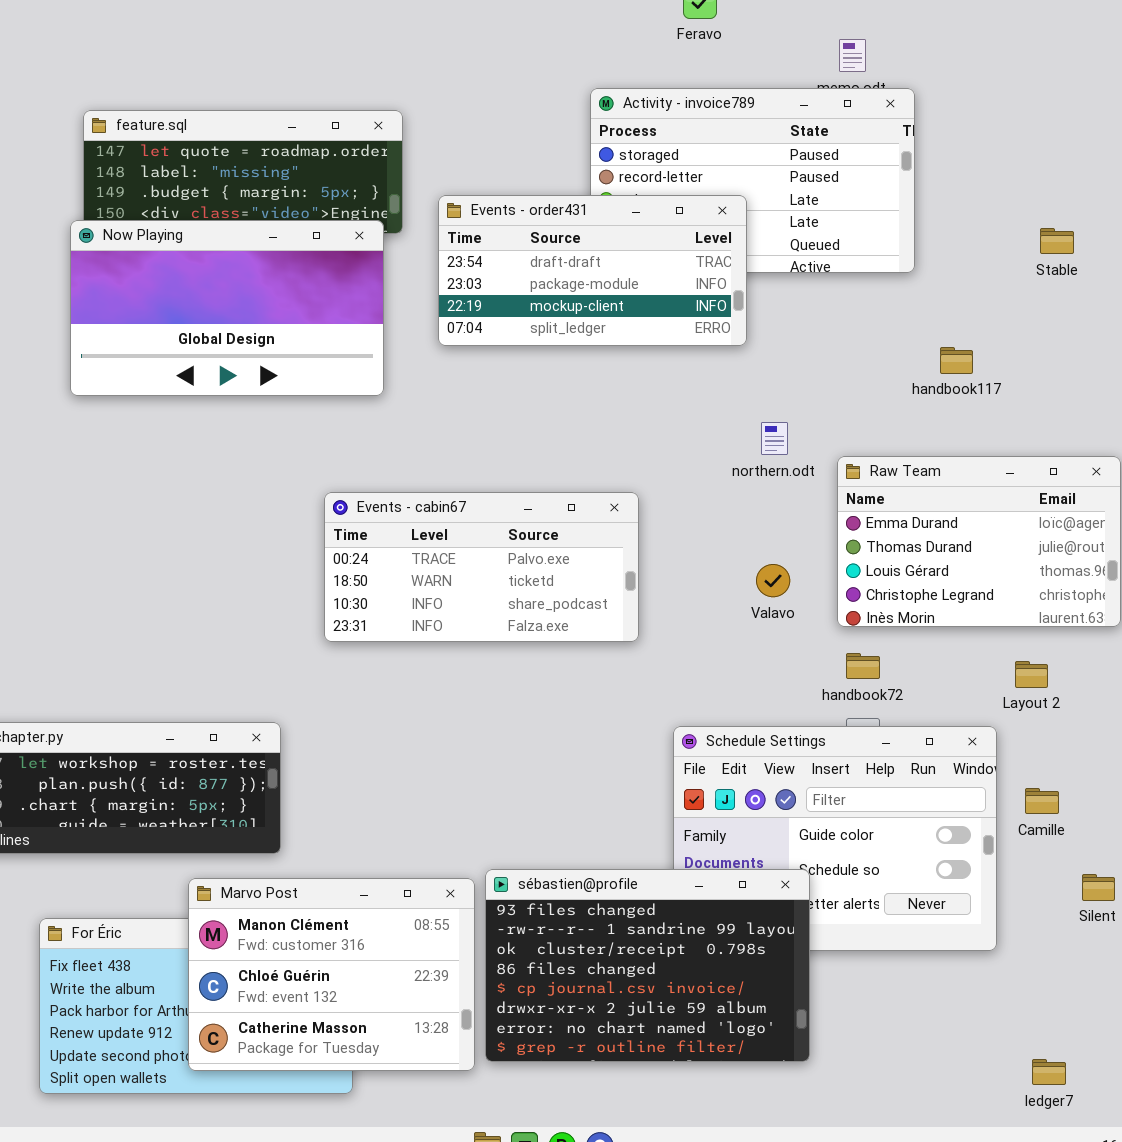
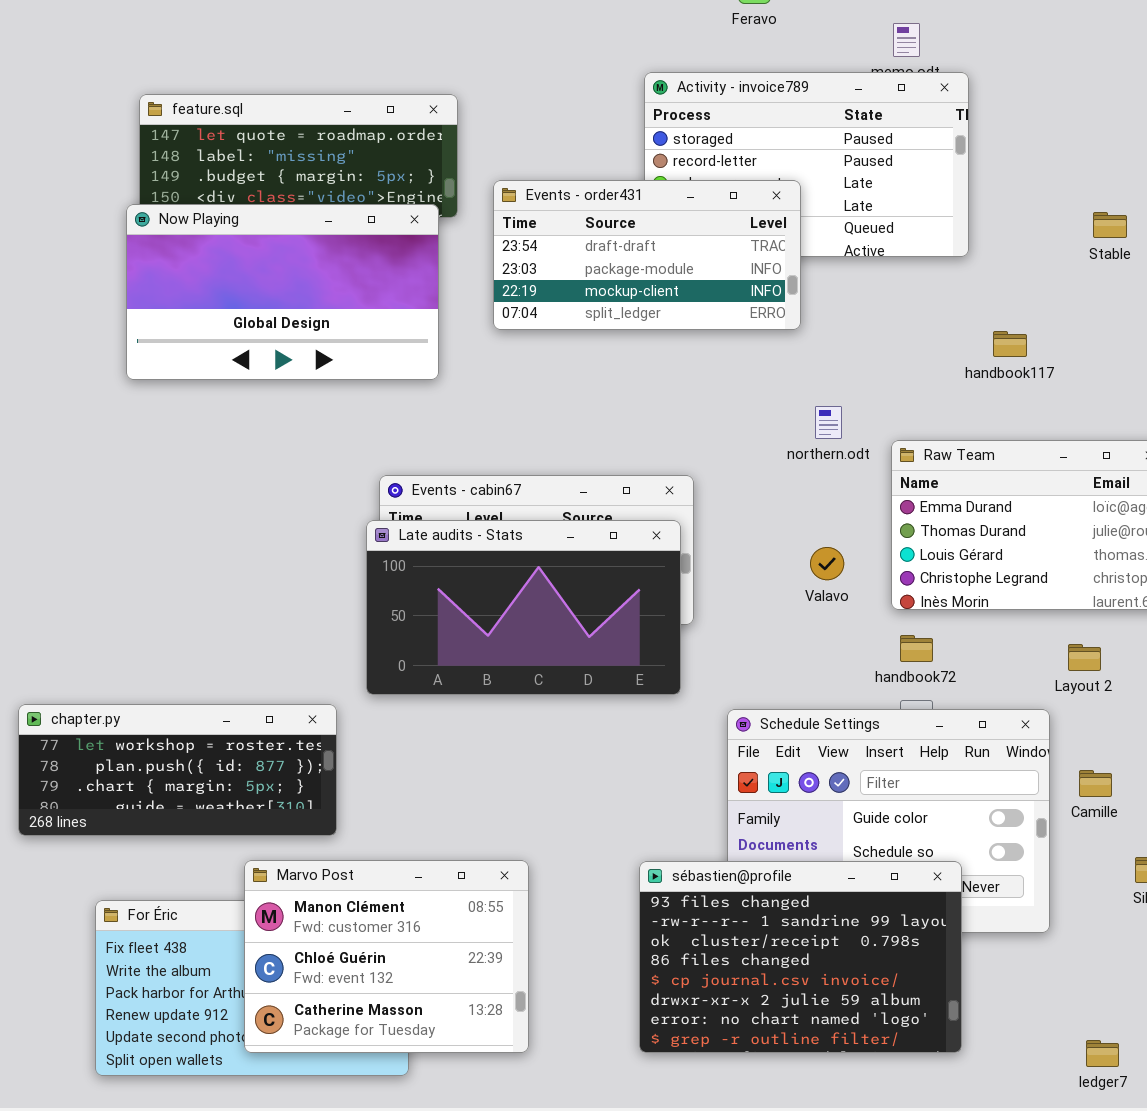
Late audits - Stats: none -> [366,520,681,695], opened
sébastien@profile: [485,869,810,1062] -> [639,861,962,1053], moved

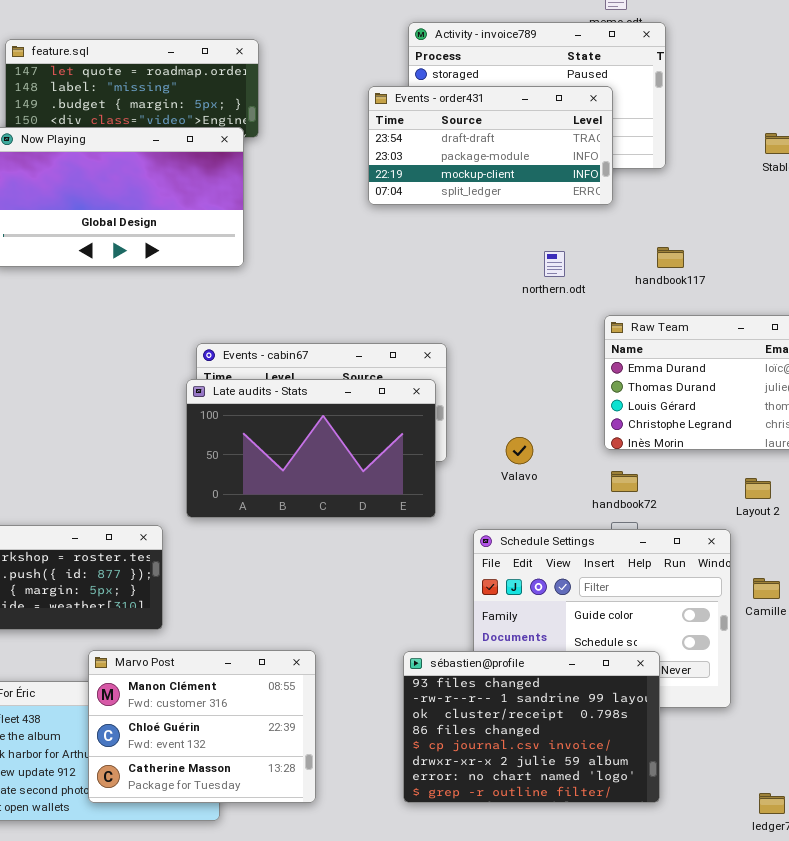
Events - order431: [493,180,801,330] -> [368,86,613,205], moved
handbook117: [993,331,1027,357] -> [657,247,684,268], moved
northern.odt: [815,406,842,439] -> [544,251,565,277], moved
Valavo: [810,547,844,580] -> [506,437,533,464], moved

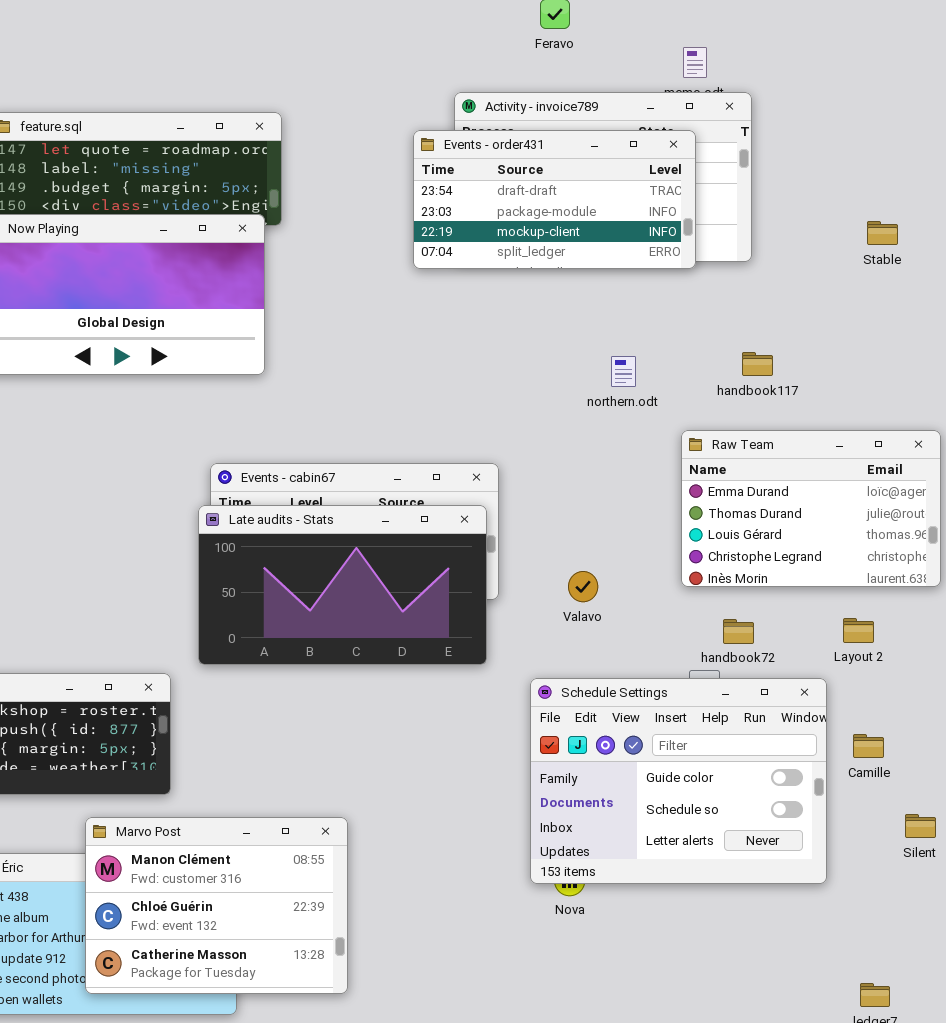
Events - order431: [368,86,613,205] -> [413,130,696,269], moved
handbook72: [611,471,638,492] -> [723,619,754,644], moved
sébastien@profile: [403,651,660,803] -> none, closed

